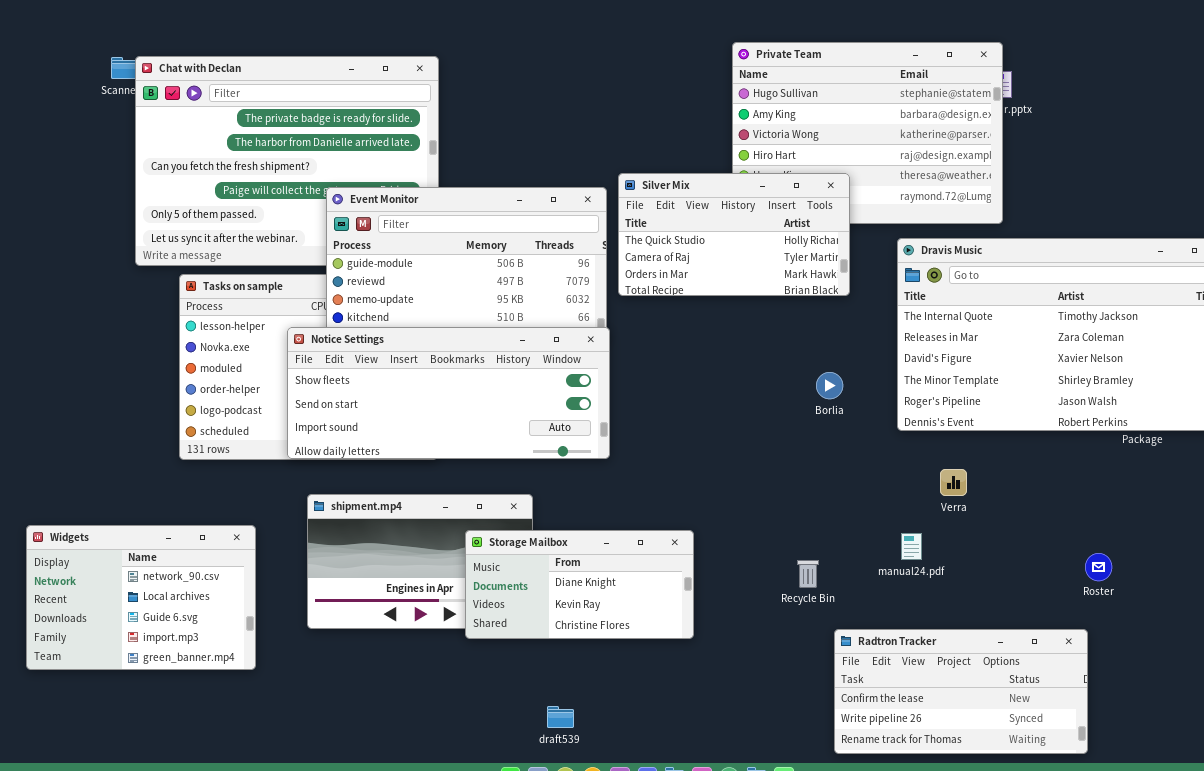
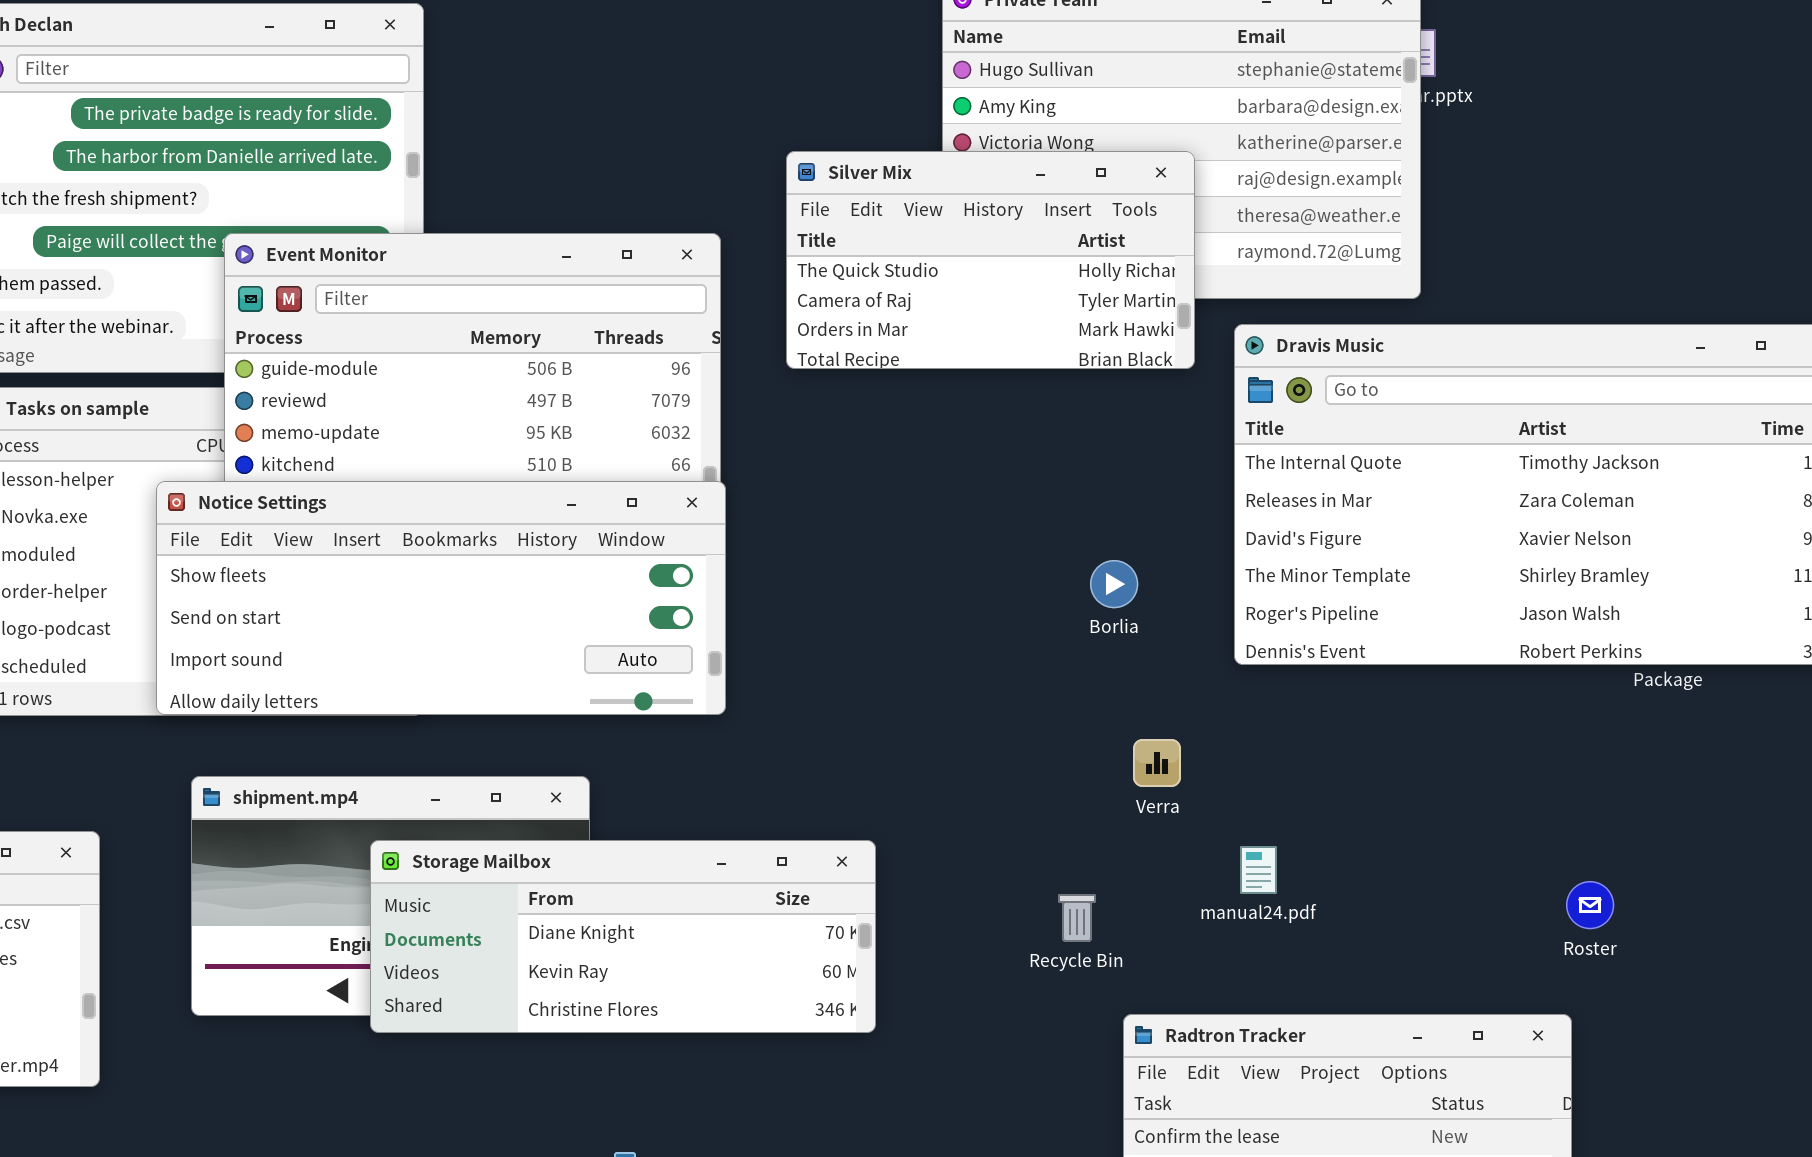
Silver Mix: [618,173,850,296] -> [786,151,1195,369], moved
Verra: [940,469,967,496] -> [1133,739,1181,787], moved
Storage Mailbox: [465,530,694,639] -> [370,840,876,1033], resized

